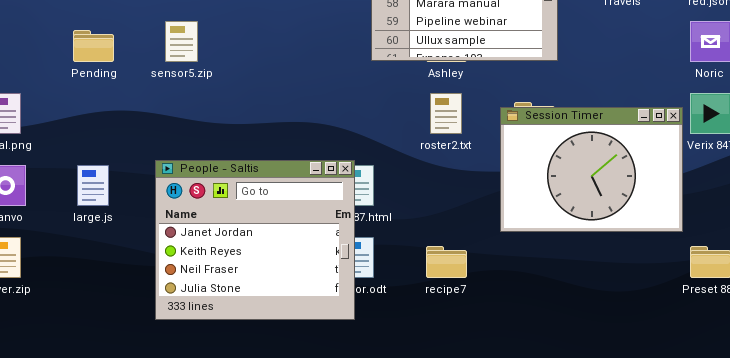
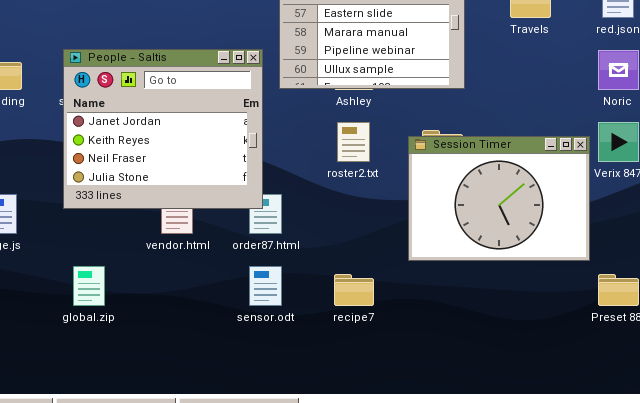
People - Saltis: [155,160,355,320] -> [63,49,263,209], moved

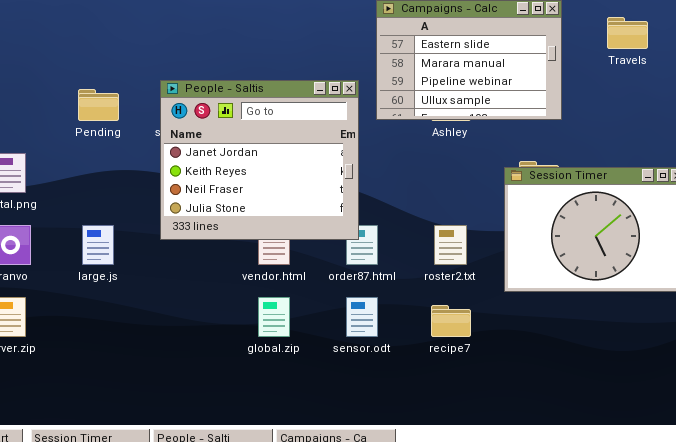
roster2.txt: [337,122,370,162] -> [434,225,467,265], moved
global.zip: [73,266,105,306] -> [258,297,290,337], moved

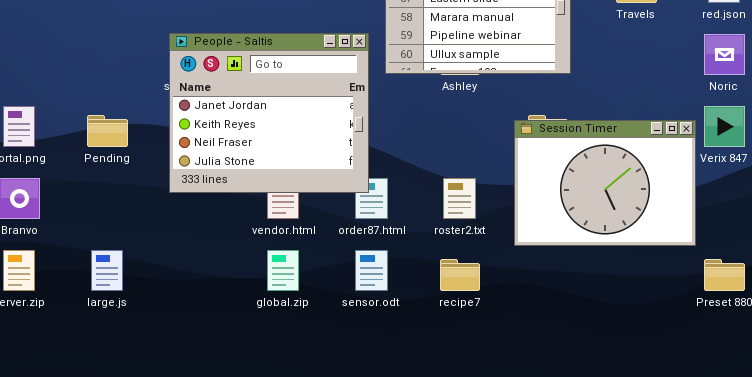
Pending: [78,89,119,121] -> [87,115,128,147], moved
large.js: [82,225,114,265] -> [91,250,123,291], moved

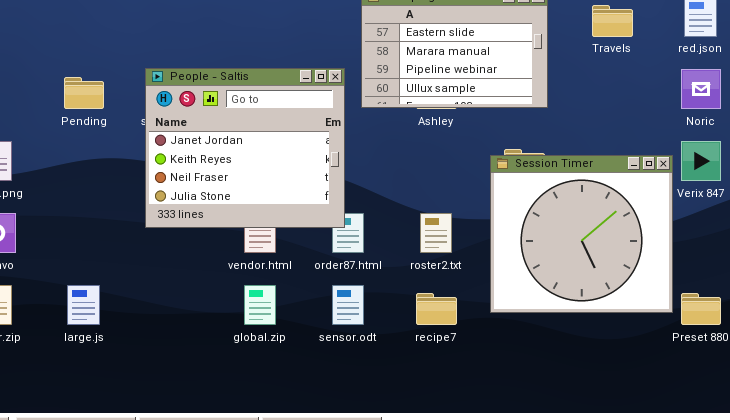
Pending: [87,115,128,147] -> [64,77,104,109], moved
Session Timer: [514,120,696,246] -> [490,155,673,313], resized

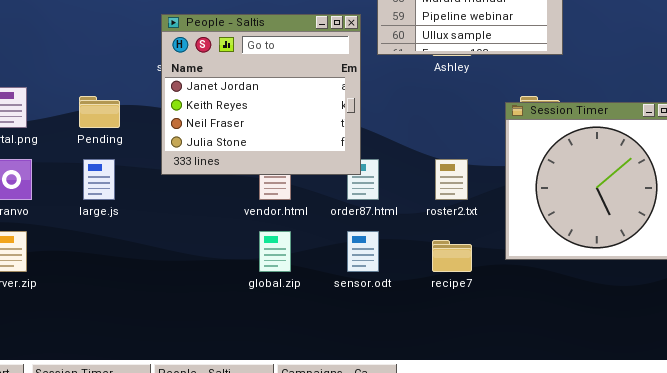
Pending: [64,77,104,109] -> [79,96,120,128], moved
large.js: [67,285,100,325] -> [83,159,115,200], moved

